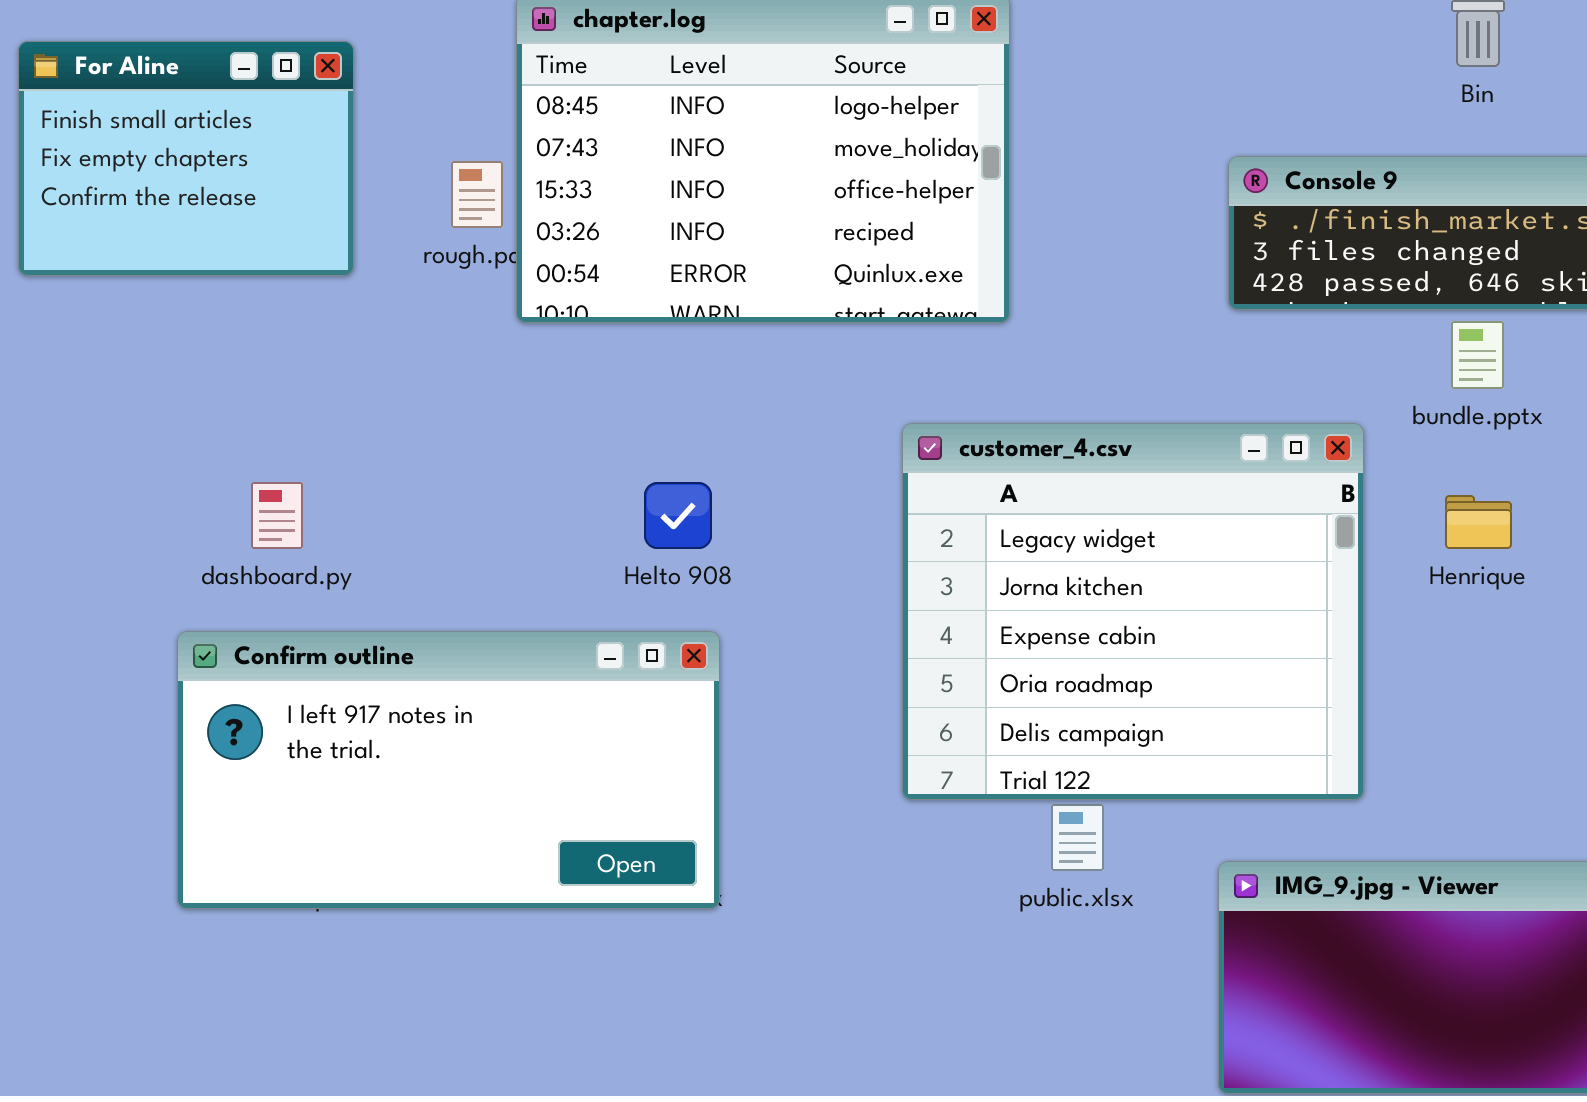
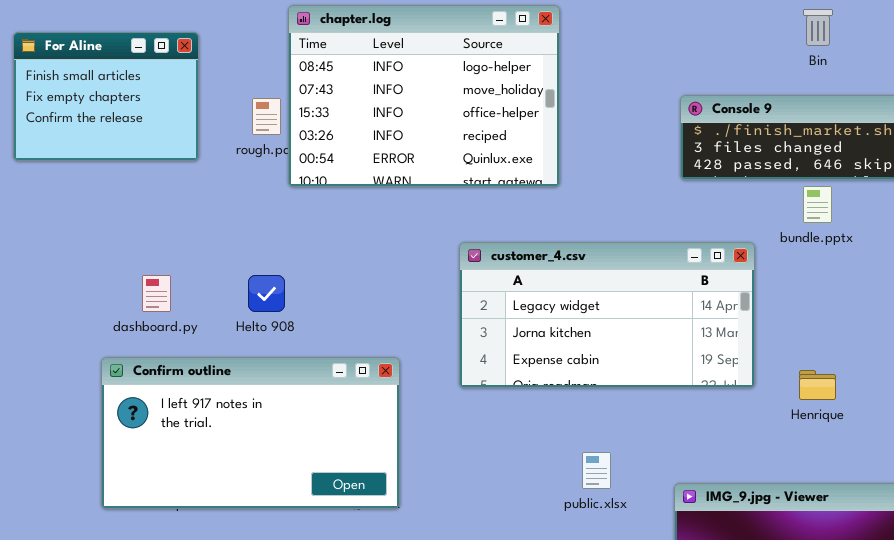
customer_4.csv: [902,423,1364,800] -> [459,242,755,388], resized
Helto 908: [644,482,712,549] -> [248,275,285,312], moved
Henrique: [1445,495,1512,549] -> [799,370,836,400], moved

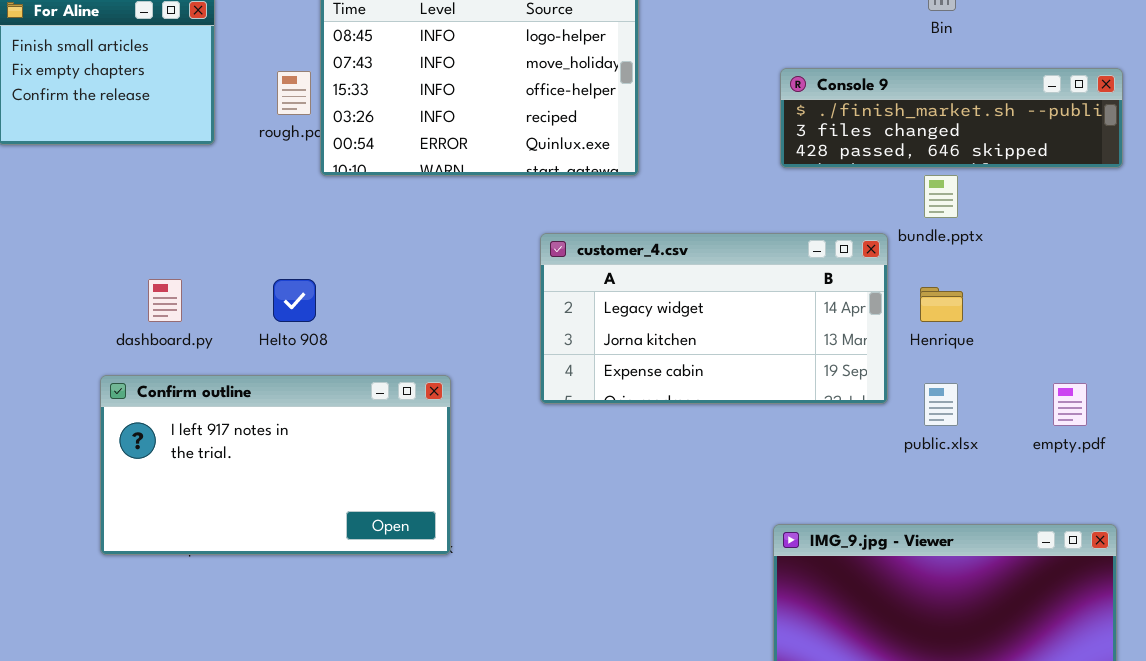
customer_4.csv: [459,242,755,388] -> [540,233,888,404], moved
Henrique: [799,370,836,400] -> [920,287,963,322], moved
public.xlsx: [582,452,611,489] -> [924,383,958,426], moved

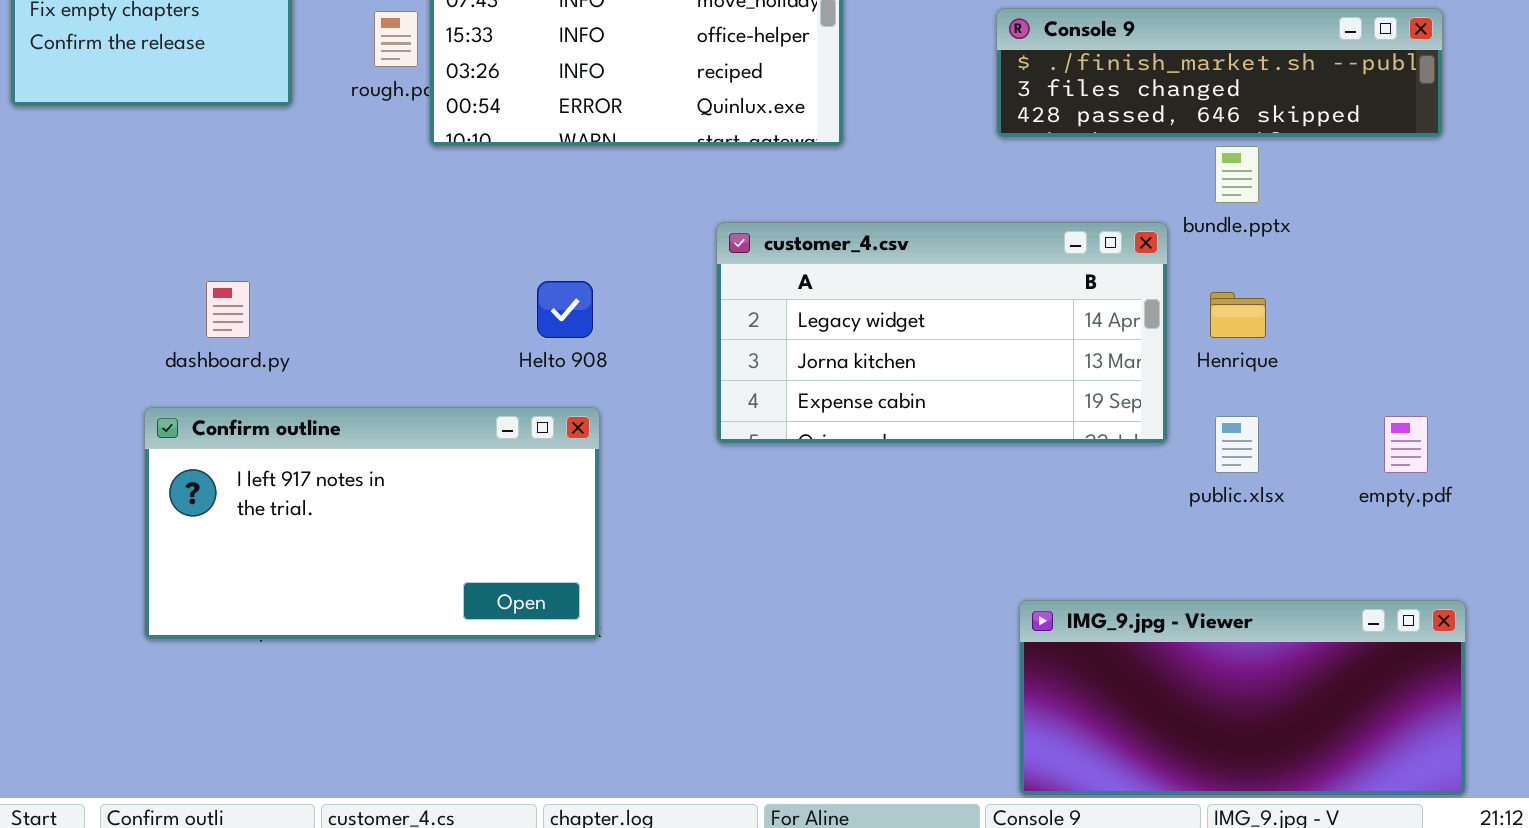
Console 9: [780,68,1123,168] -> [996,8,1443,138], moved
Helto 908: [273,279,316,322] -> [537,281,593,338], moved

